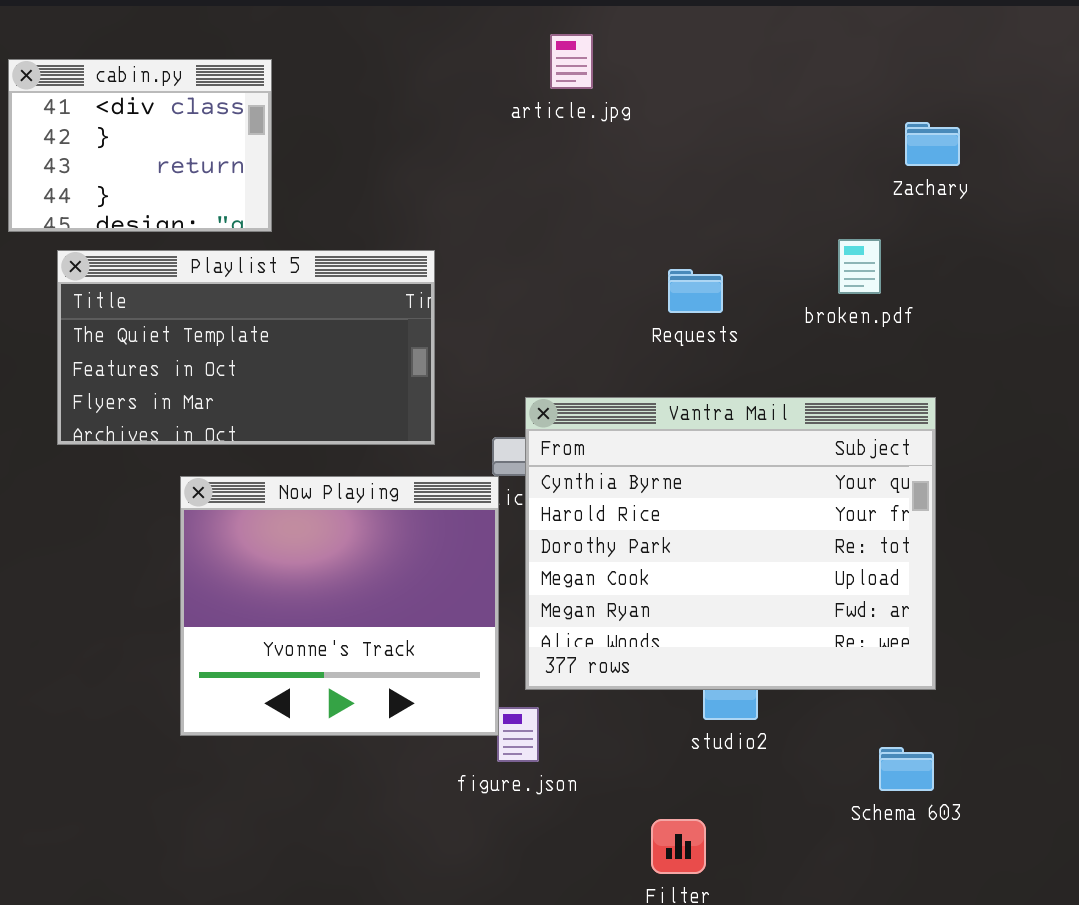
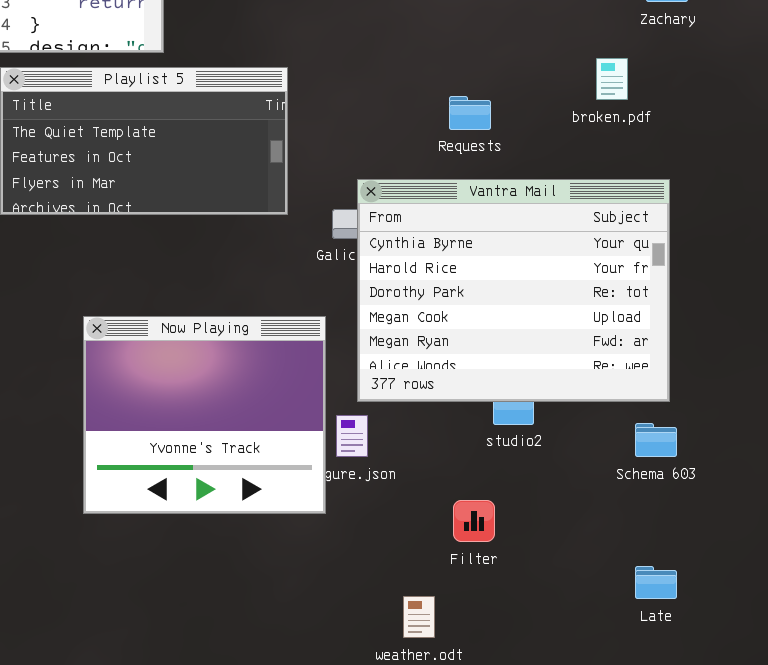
Requests: [668,269,723,313] -> [449,96,491,130], moved
Now Playing: [180,476,499,736] -> [83,316,326,514], moved
Schema 603: [879,747,934,791] -> [635,423,677,457], moved

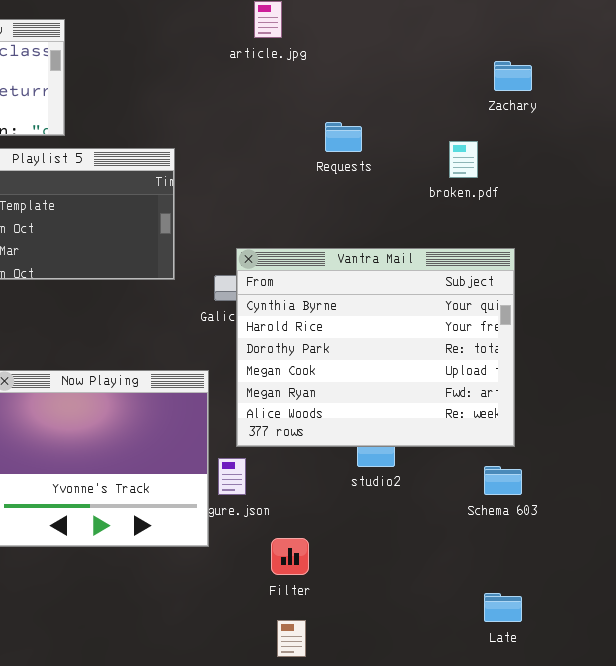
Requests: [449,96,491,130] -> [325,122,362,152], moved
Filter: [453,500,495,542] -> [271,538,309,575], moved

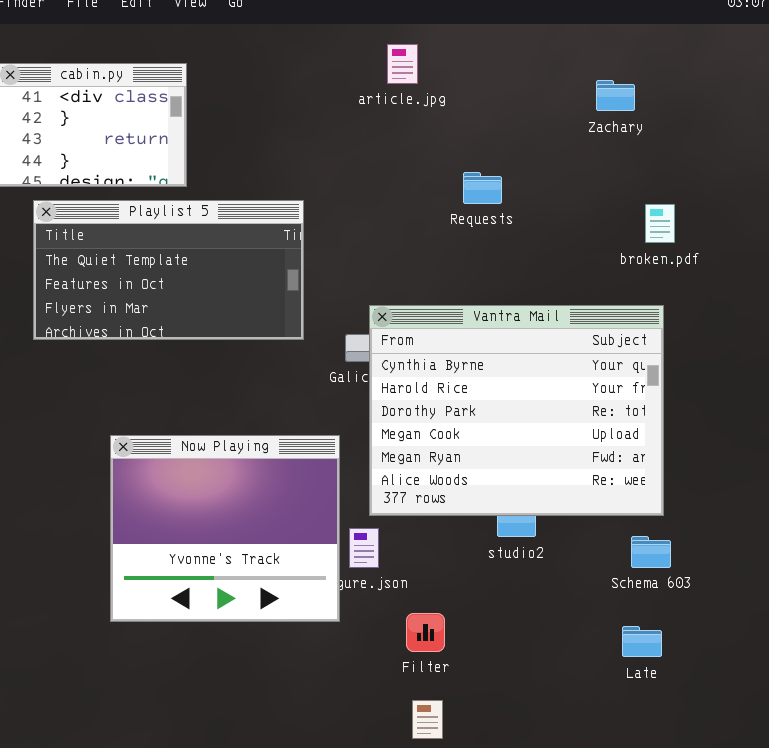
Zachary: [494,61,532,91] -> [596,80,635,111], moved
broken.pdf: [449,141,478,178] -> [645,204,675,243], moved
Late: [484,593,522,622] -> [622,626,662,657], moved

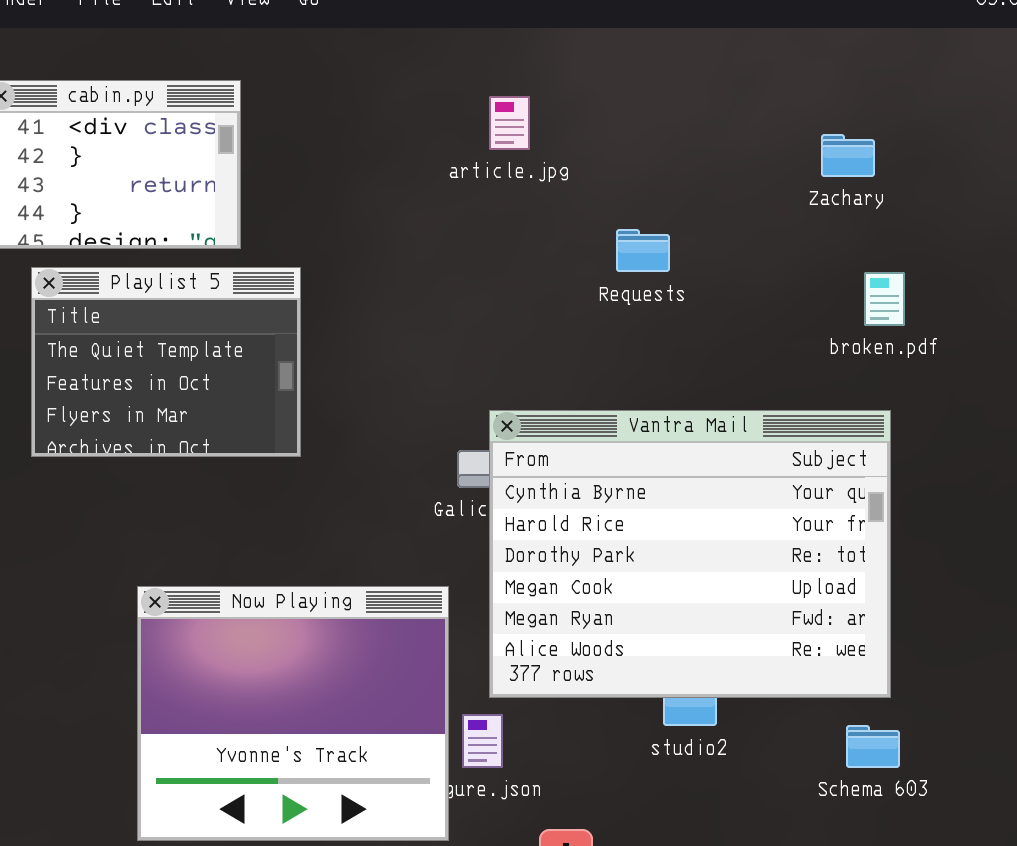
article.jpg: [387,44,418,84] -> [489,96,530,150], moved
Zachary: [596,80,635,111] -> [821,134,875,177], moved
Playlist 5: [33,200,304,340] -> [31,267,301,457], resized

